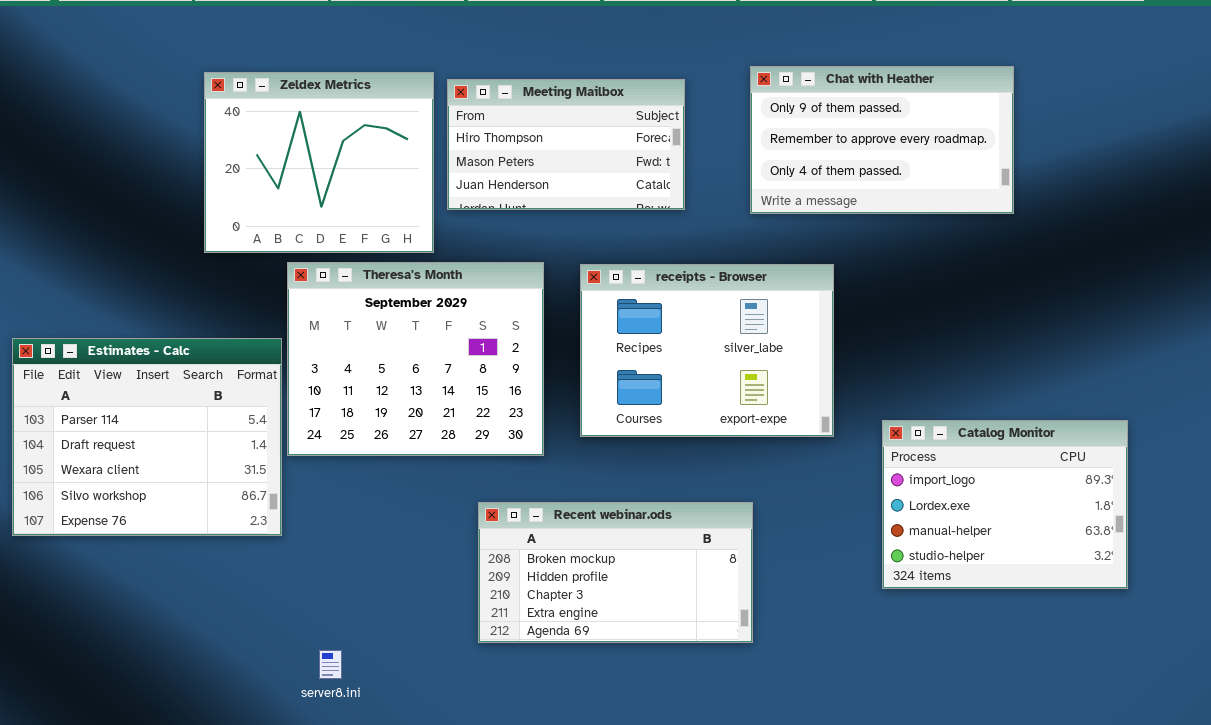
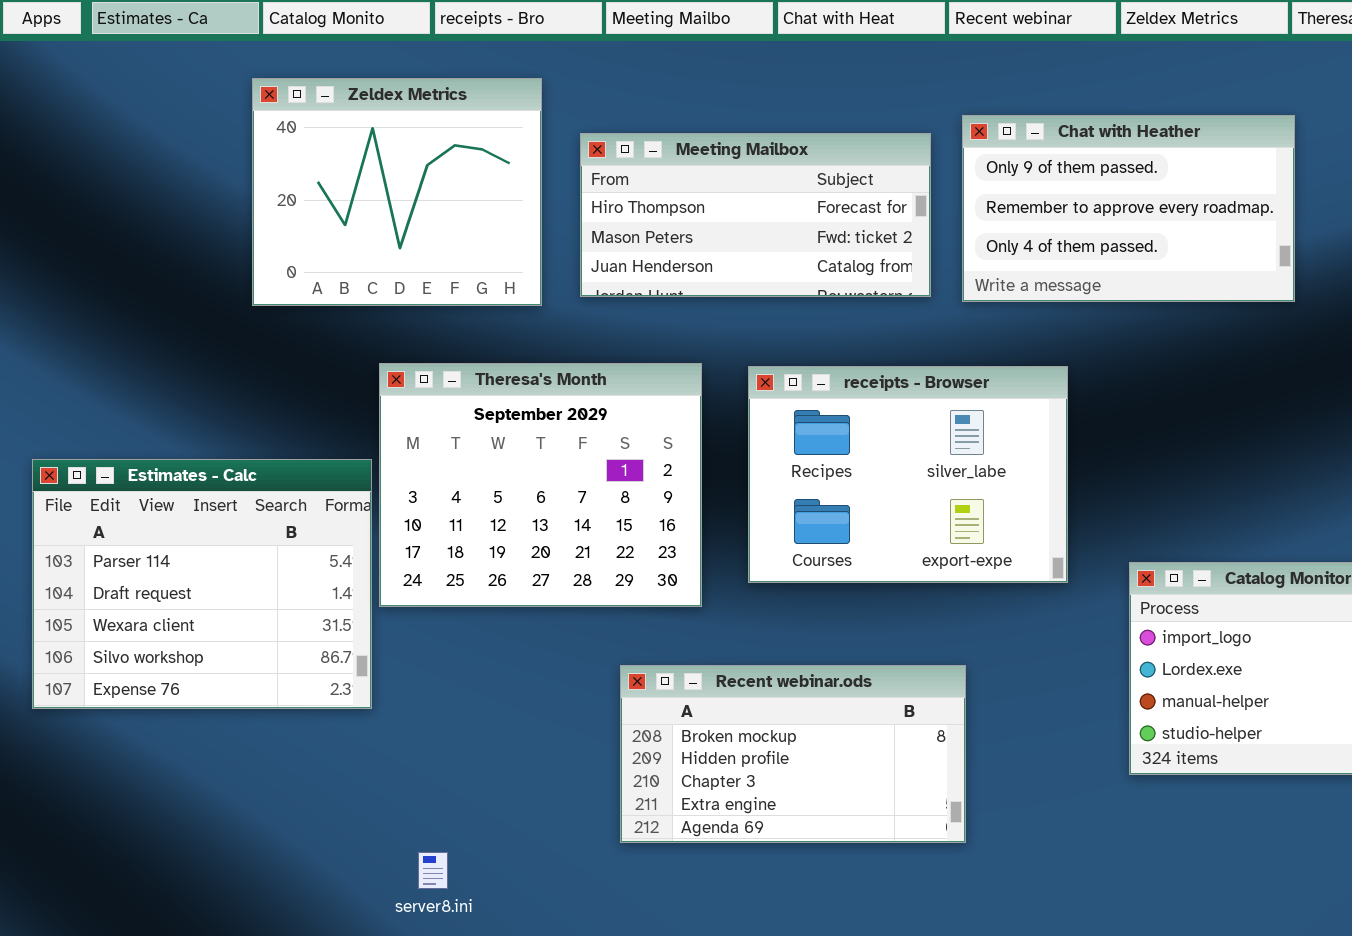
Zeldex Metrics: [204,72,434,253] -> [252,78,542,306], moved
Meeting Mailbox: [447,79,685,210] -> [580,133,931,297], resized

